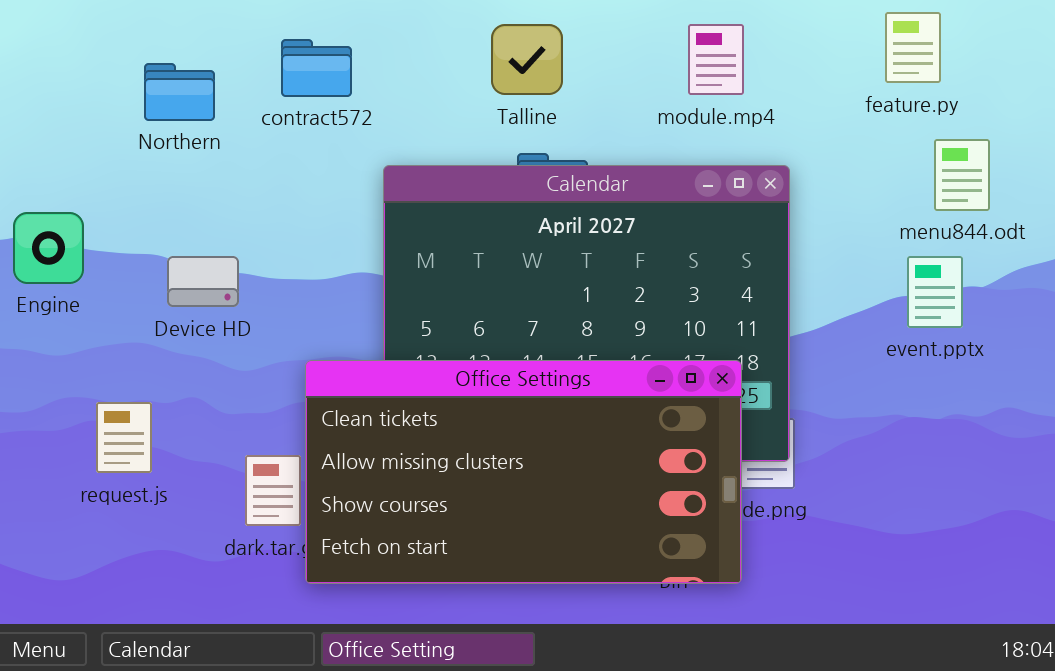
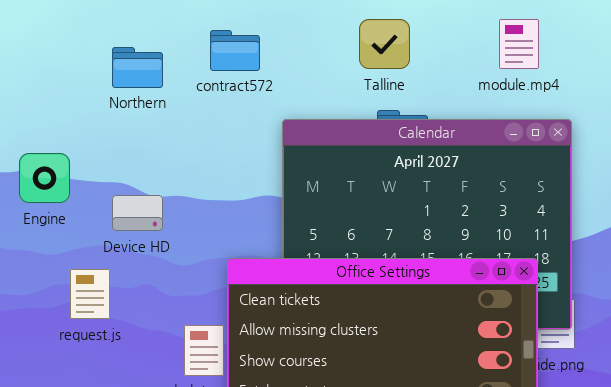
Device HD: [167,256,239,307] -> [112,195,163,231], moved
request.js: [96,402,152,473] -> [70,269,110,319], moved

